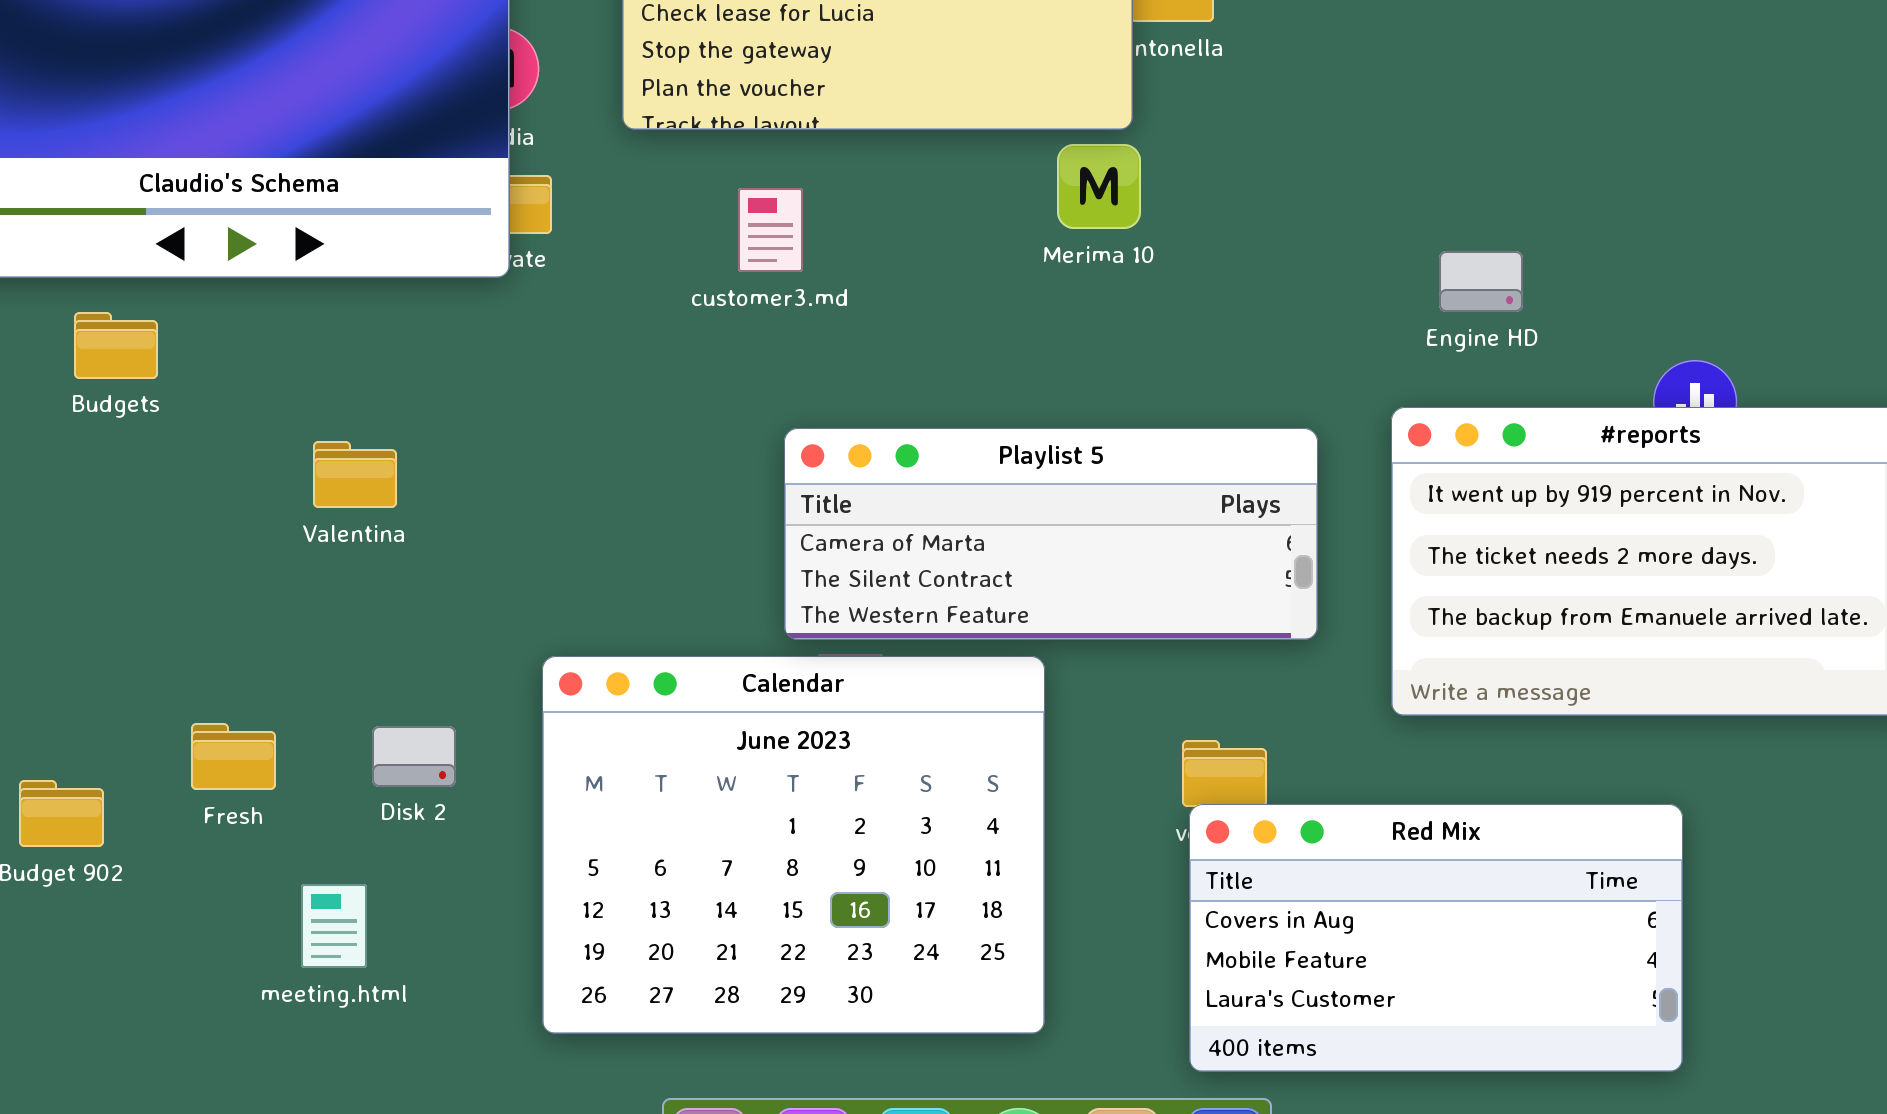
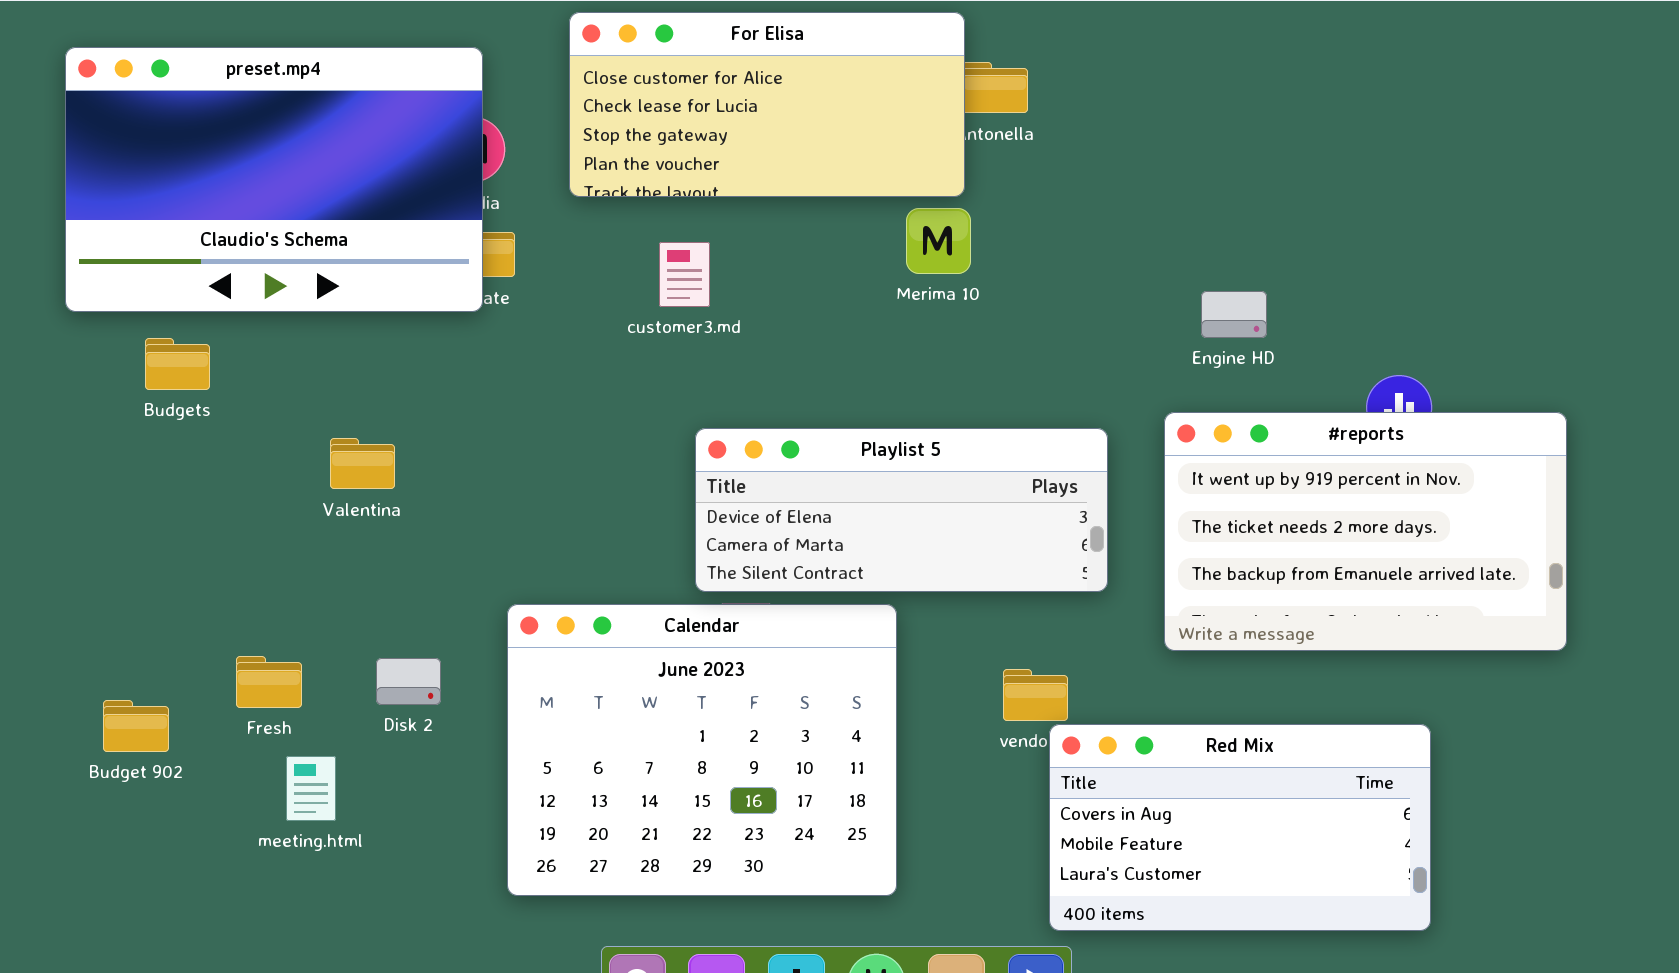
Playlist 5: [784,428,1318,640] -> [695,428,1108,592], scrolled up 1 row
Red Mix: [1189,804,1683,1072] -> [1049,724,1431,931], moved
meeting.html: [301,884,367,968] -> [286,756,336,821], moved

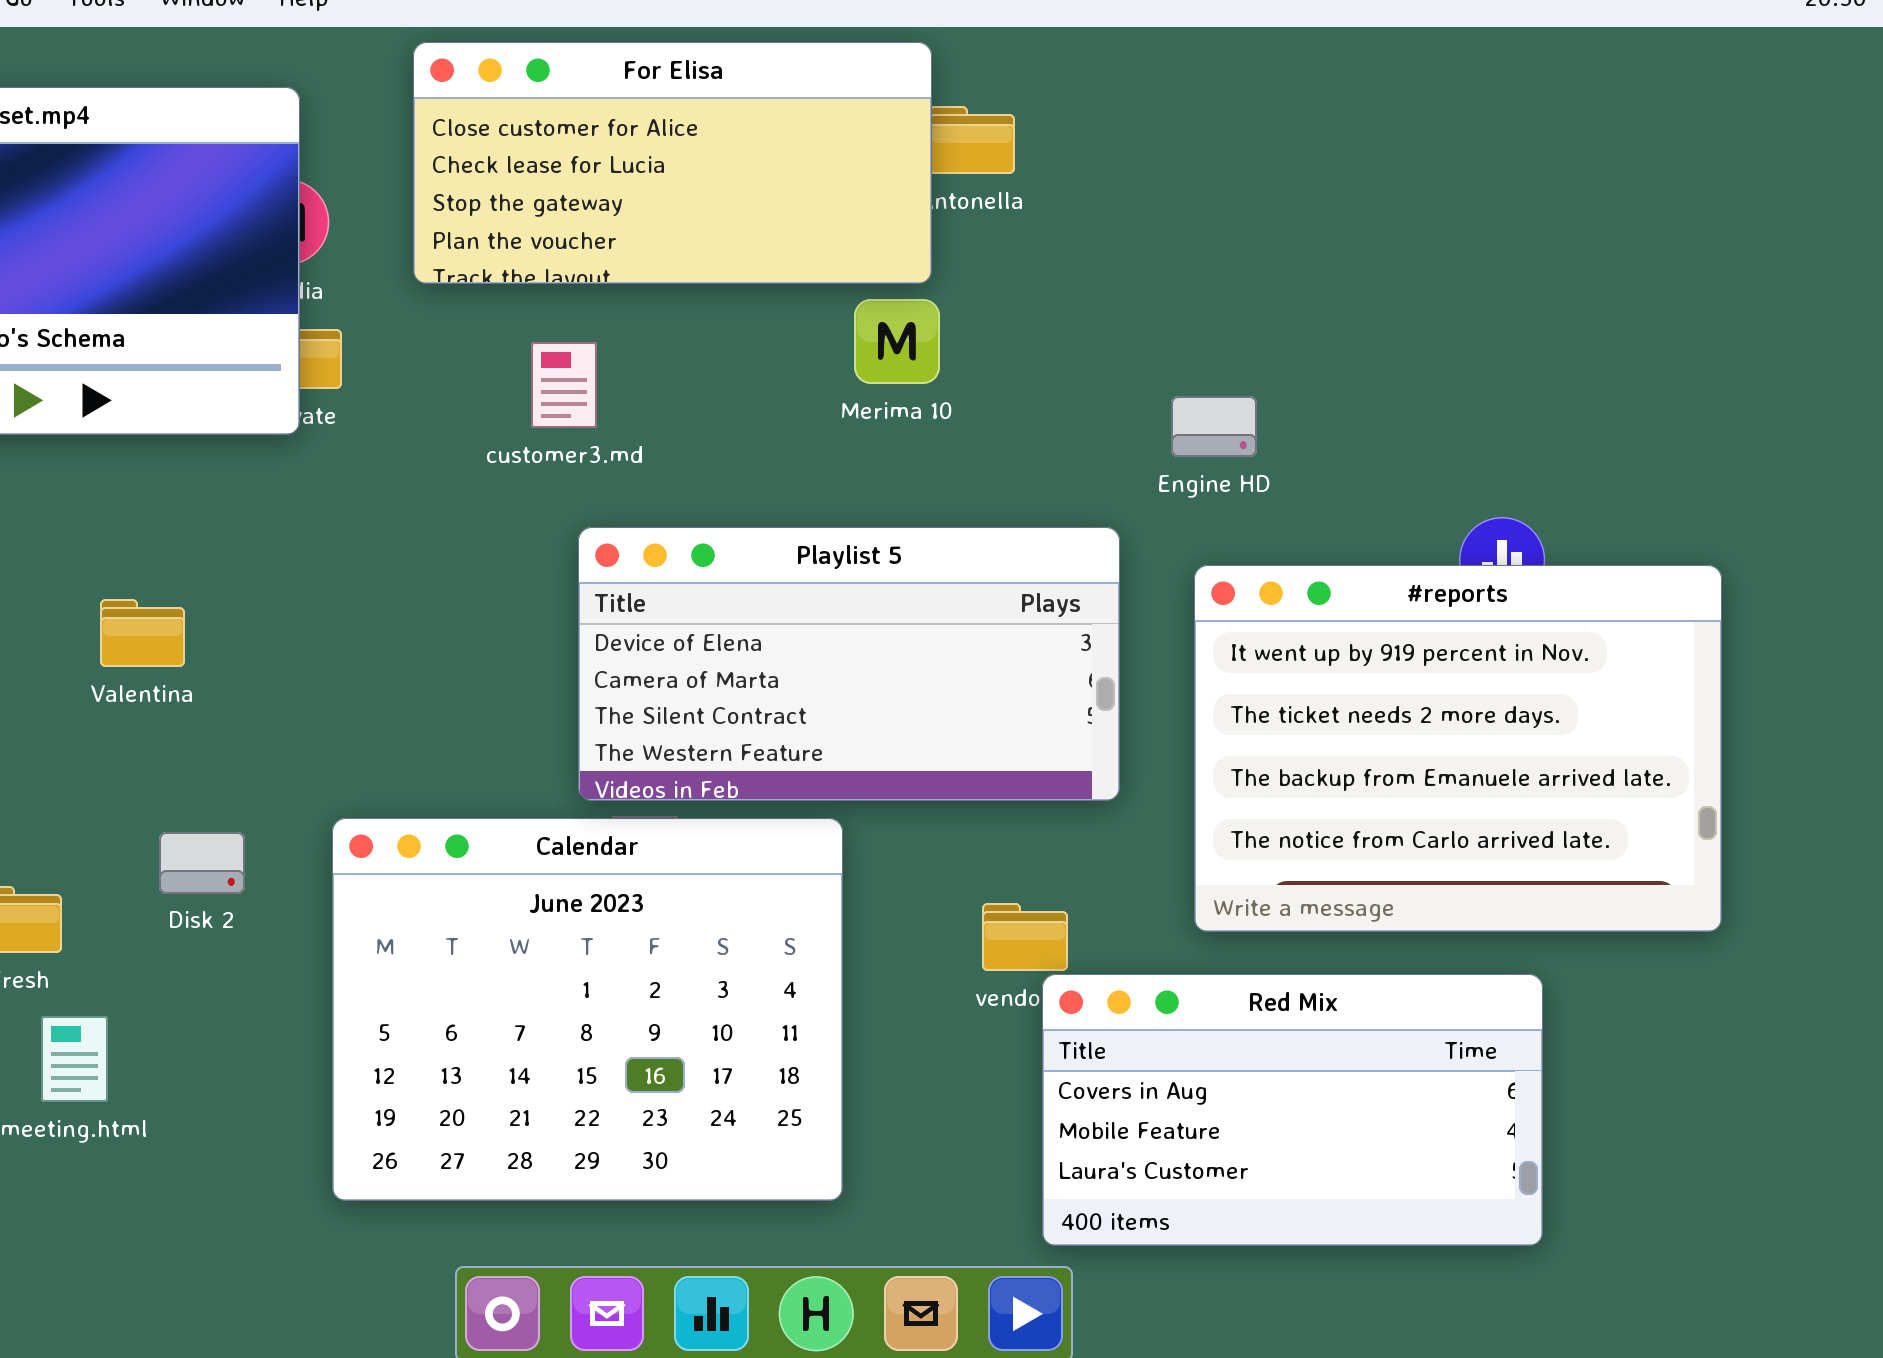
Engine HD: [1201,291,1267,338] -> [1171,396,1257,457], moved
#reports: [1164,412,1567,651] -> [1194,565,1722,932], resized
Playlist 5: [695,428,1108,592] -> [578,527,1120,801], resized
Disk 2: [376,658,441,705] -> [159,832,245,894], moved

